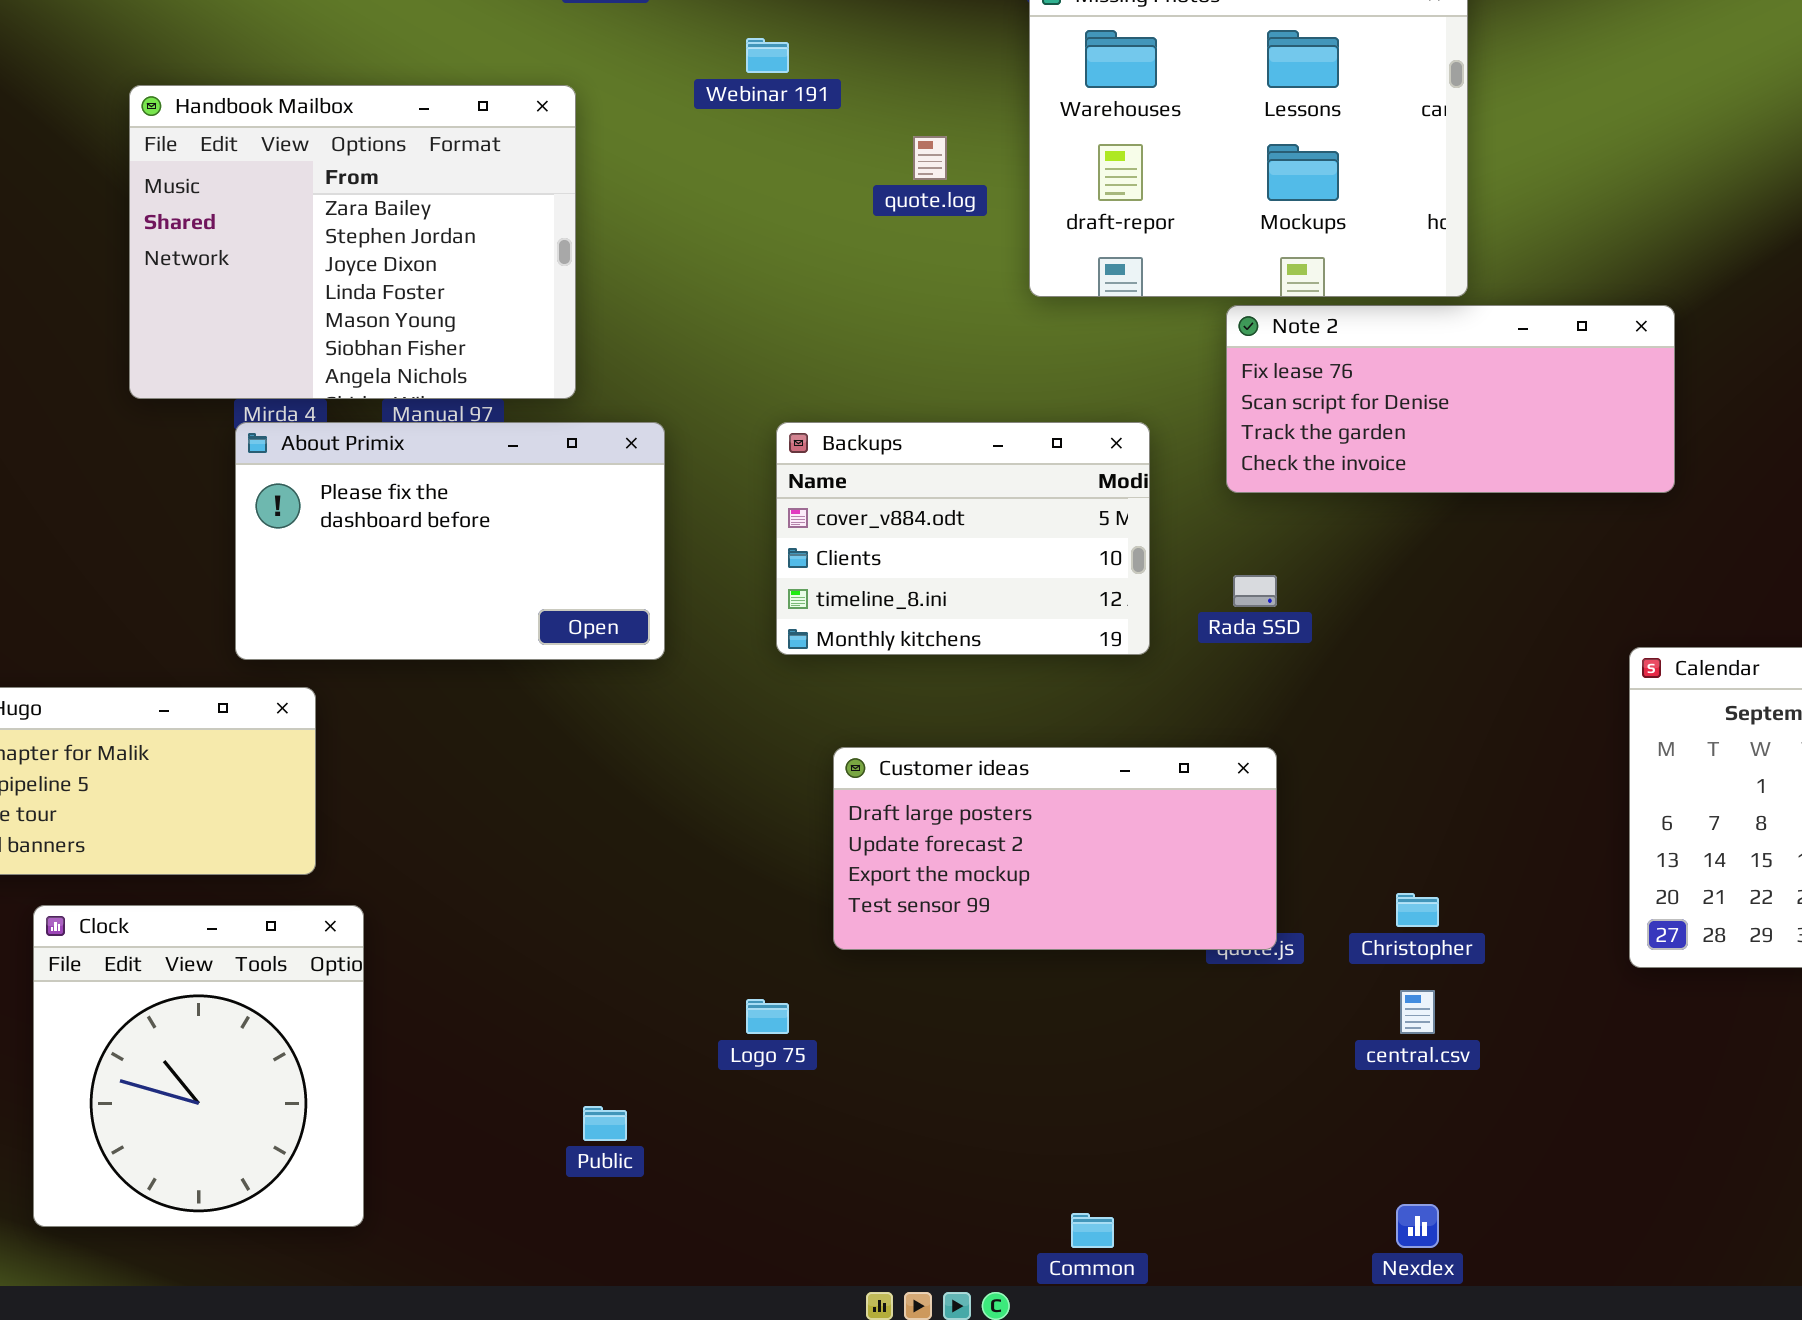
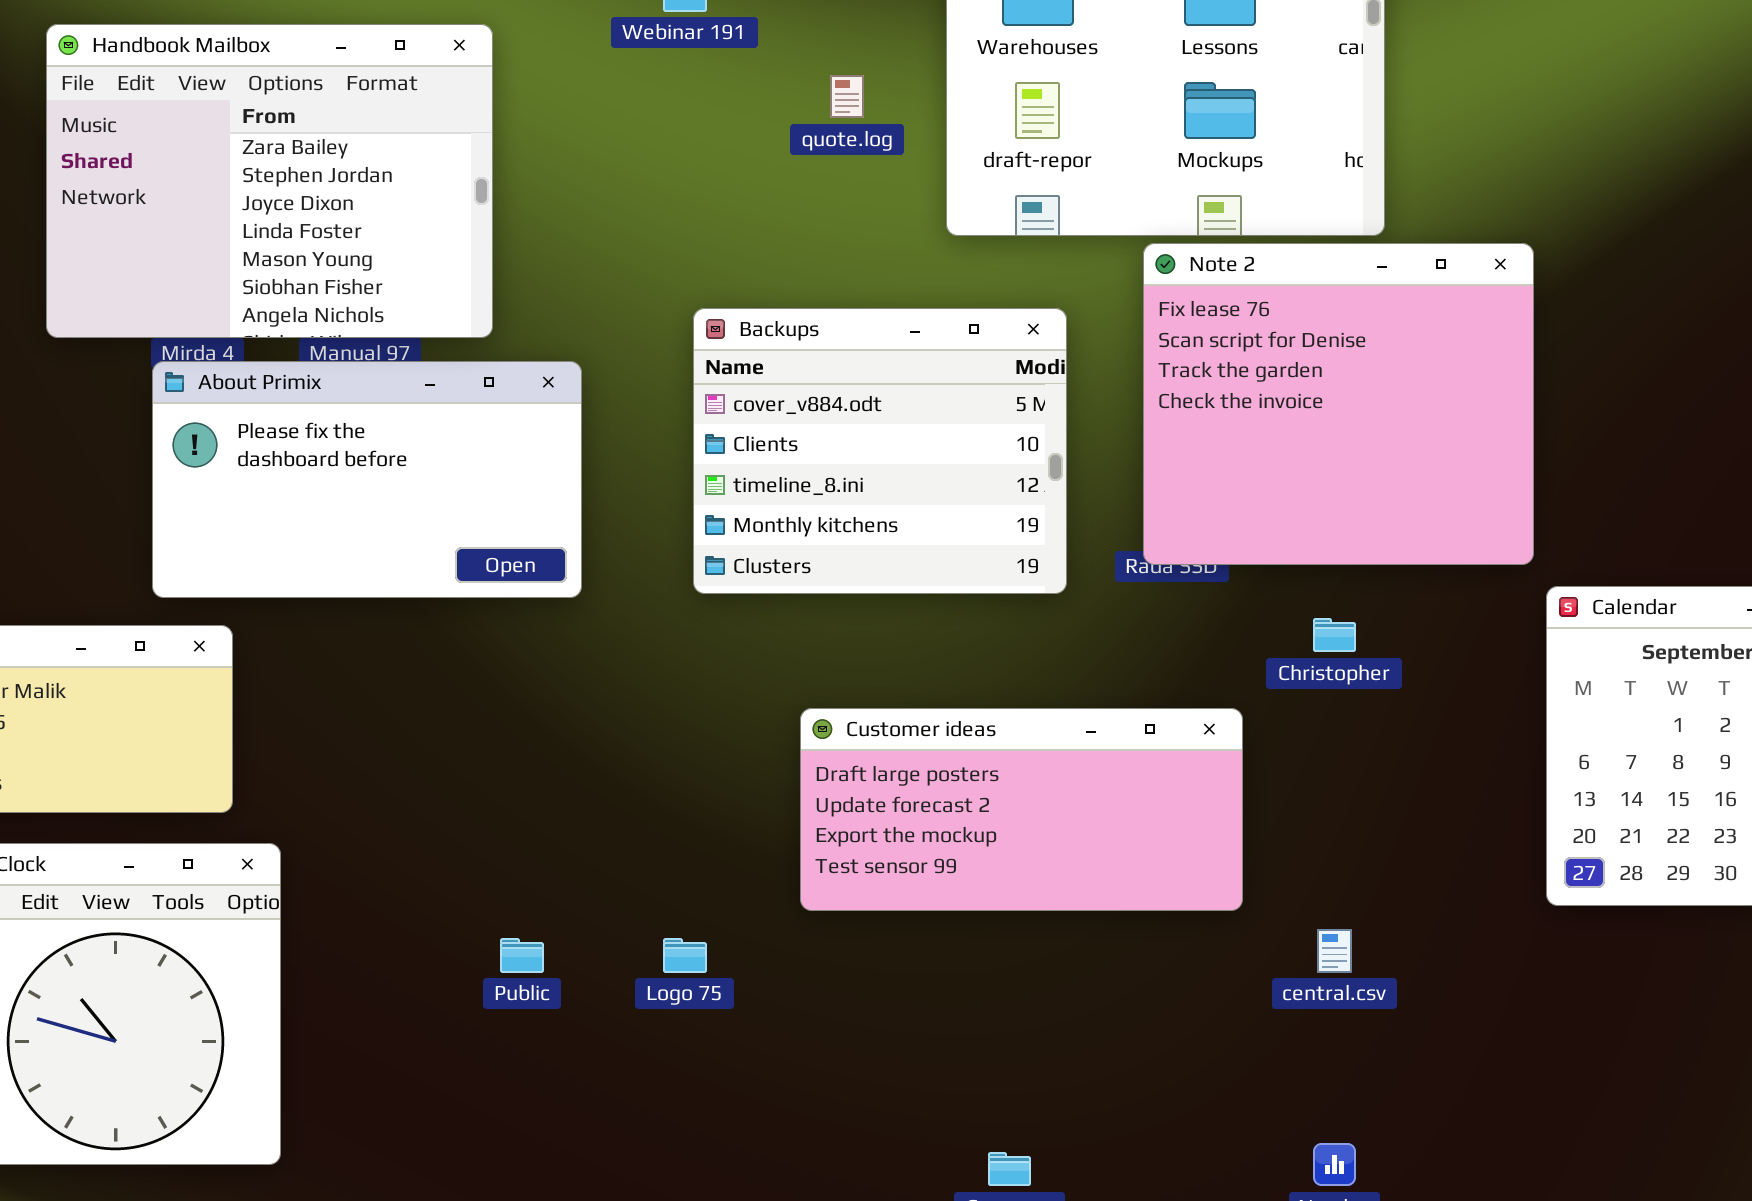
Note 2: [1226,305,1675,493] -> [1143,243,1534,565], resized
Backups: [776,422,1150,655] -> [693,308,1067,594], resized
Customer ideas: [833,747,1277,950] -> [800,708,1243,911], moved
Christopher: [1396,893,1439,927] -> [1313,618,1356,652], moved
Public: [583,1106,627,1141] -> [500,938,544,973], moved

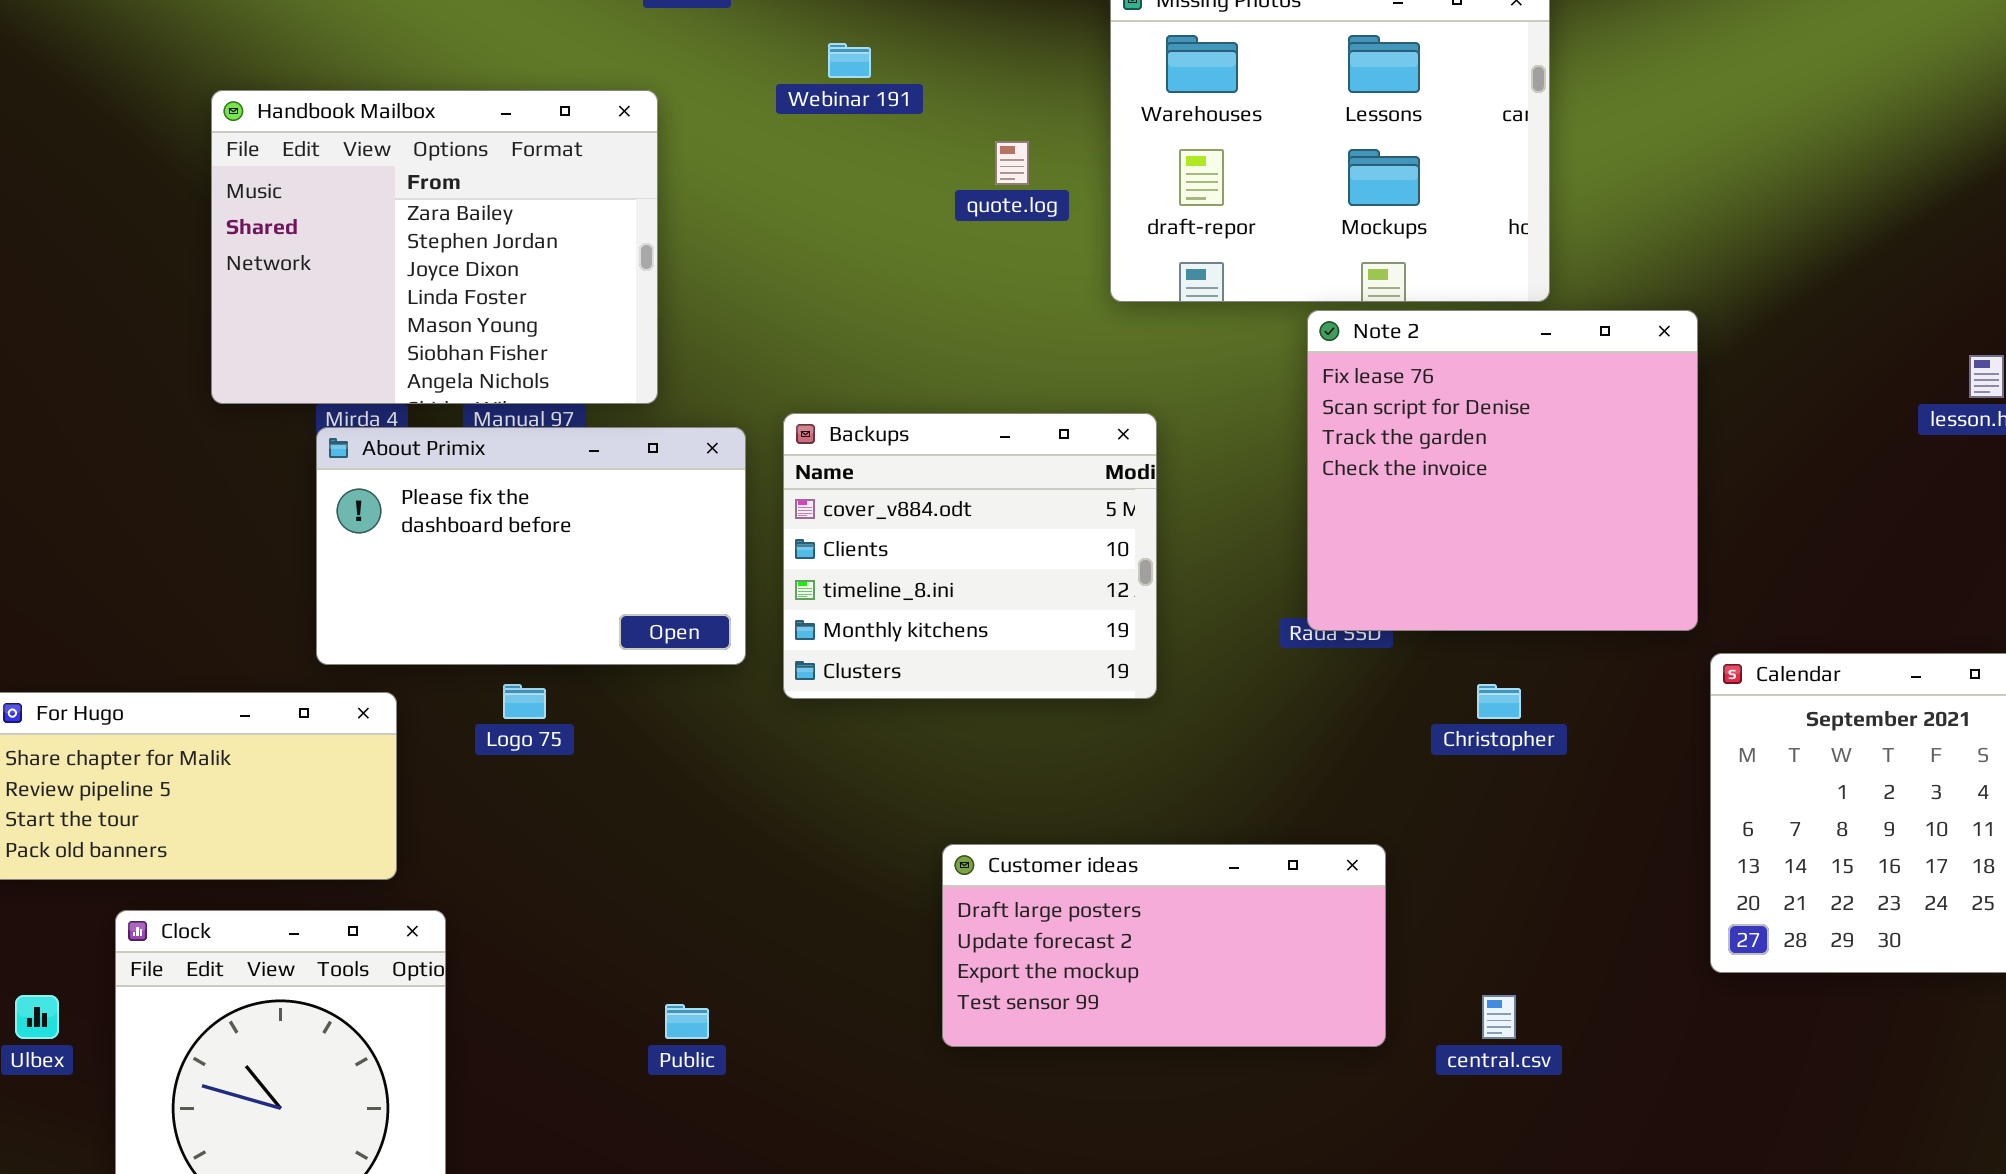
Backups: [693,308,1067,594] -> [783,413,1157,699], moved
Customer ideas: [800,708,1243,911] -> [942,844,1386,1047], moved
Logo 75: [663,938,707,973] -> [503,684,546,719], moved

